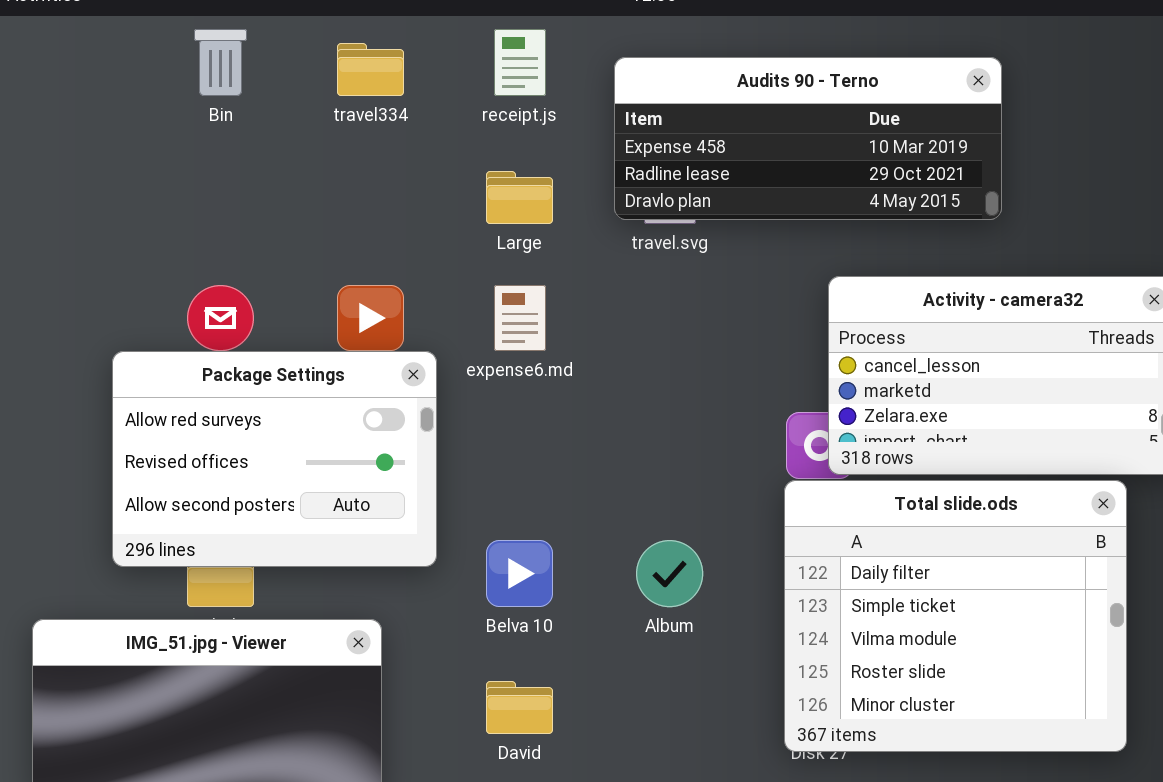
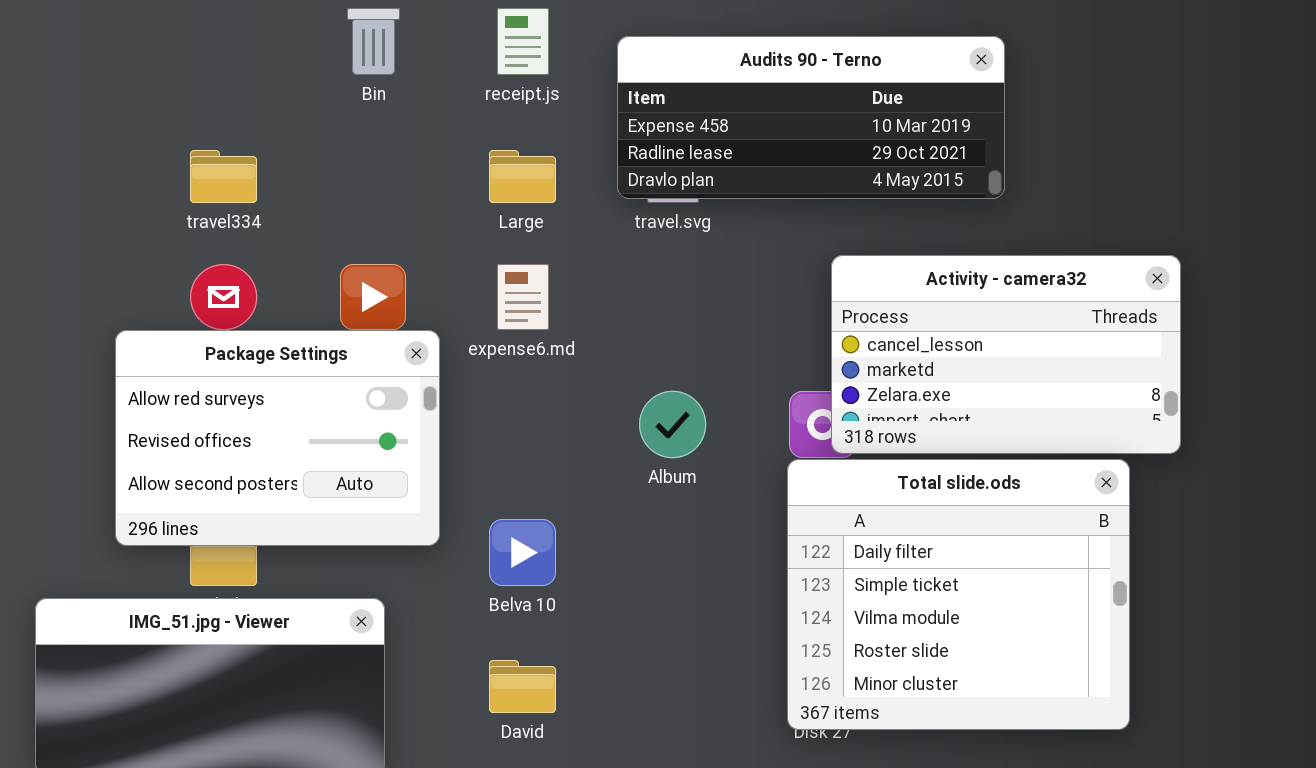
Bin: [194,29,247,96] -> [347,8,400,75], moved
travel334: [337,43,404,96] -> [190,150,257,203], moved
Album: [636,540,703,607] -> [639,391,706,458], moved

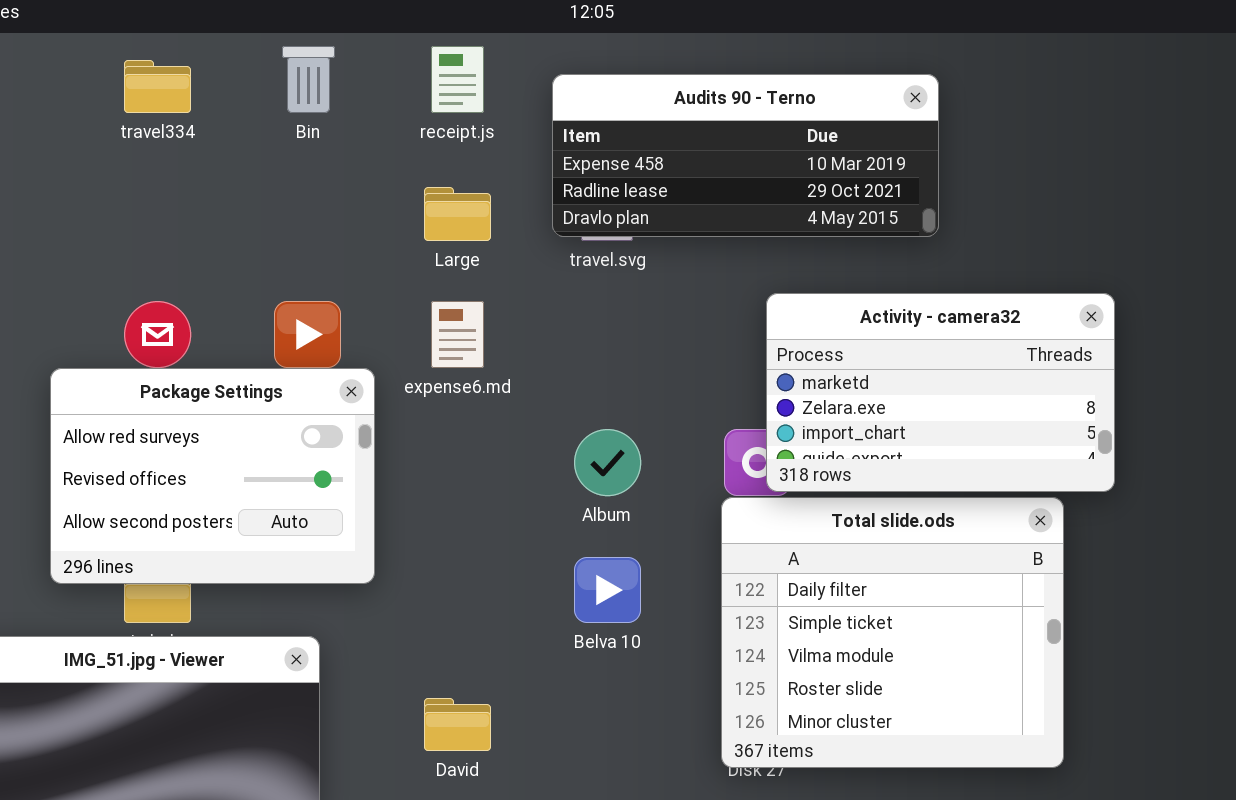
travel334: [190,150,257,203] -> [124,60,191,113], moved
Activity - camera32: [831,255,1181,454] -> [766,293,1115,492], scrolled down 1 row
Belva 10: [489,519,556,586] -> [574,557,641,623], moved

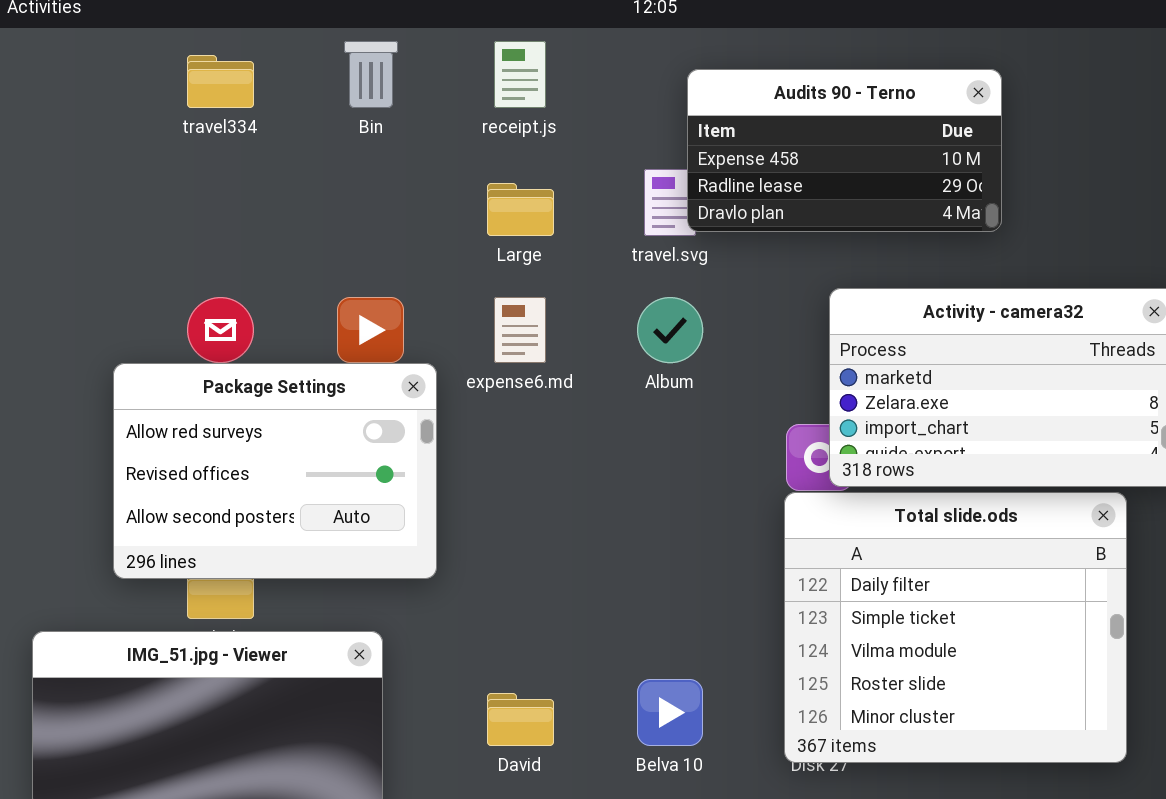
Audits 90 - Terno: [552,74,939,237] -> [687,69,1002,232], resized
Album: [574,429,641,496] -> [637,297,703,363], moved
Belva 10: [574,557,641,623] -> [637,679,703,746], moved

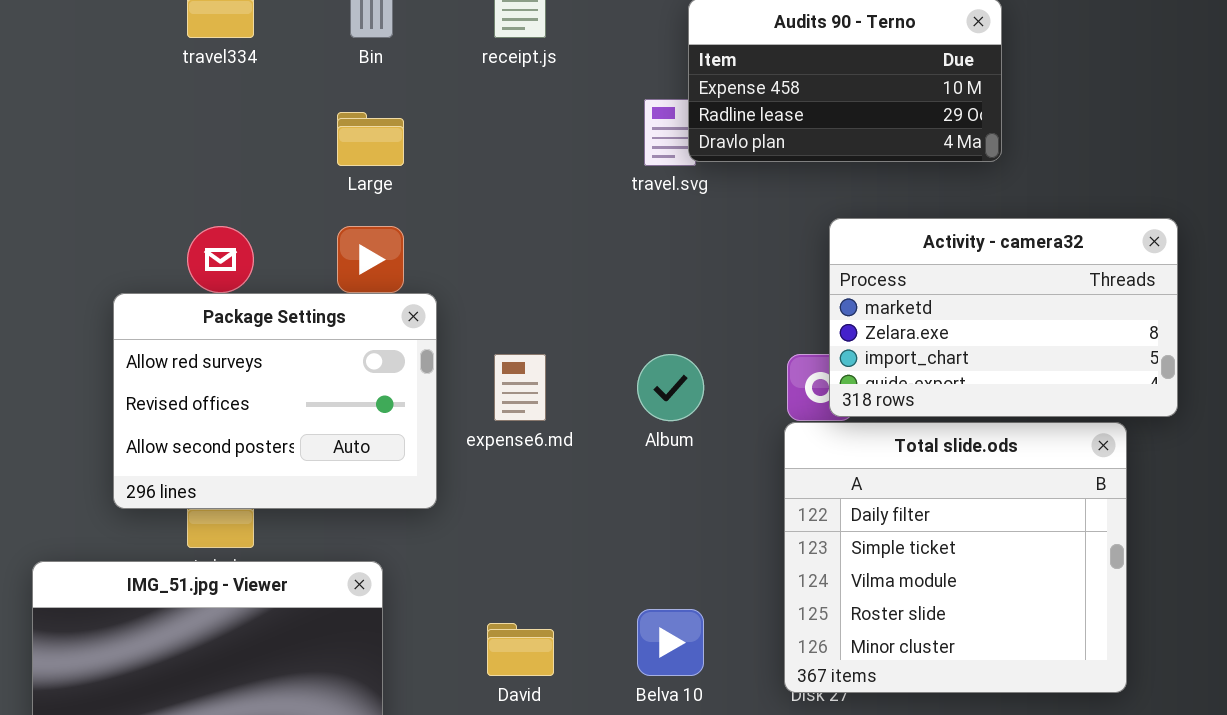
Large: [487,183,554,236] -> [337,112,404,166], moved
expense6.md: [494,297,546,363] -> [494,354,546,421], moved
Album: [637,297,703,363] -> [637,354,704,421], moved

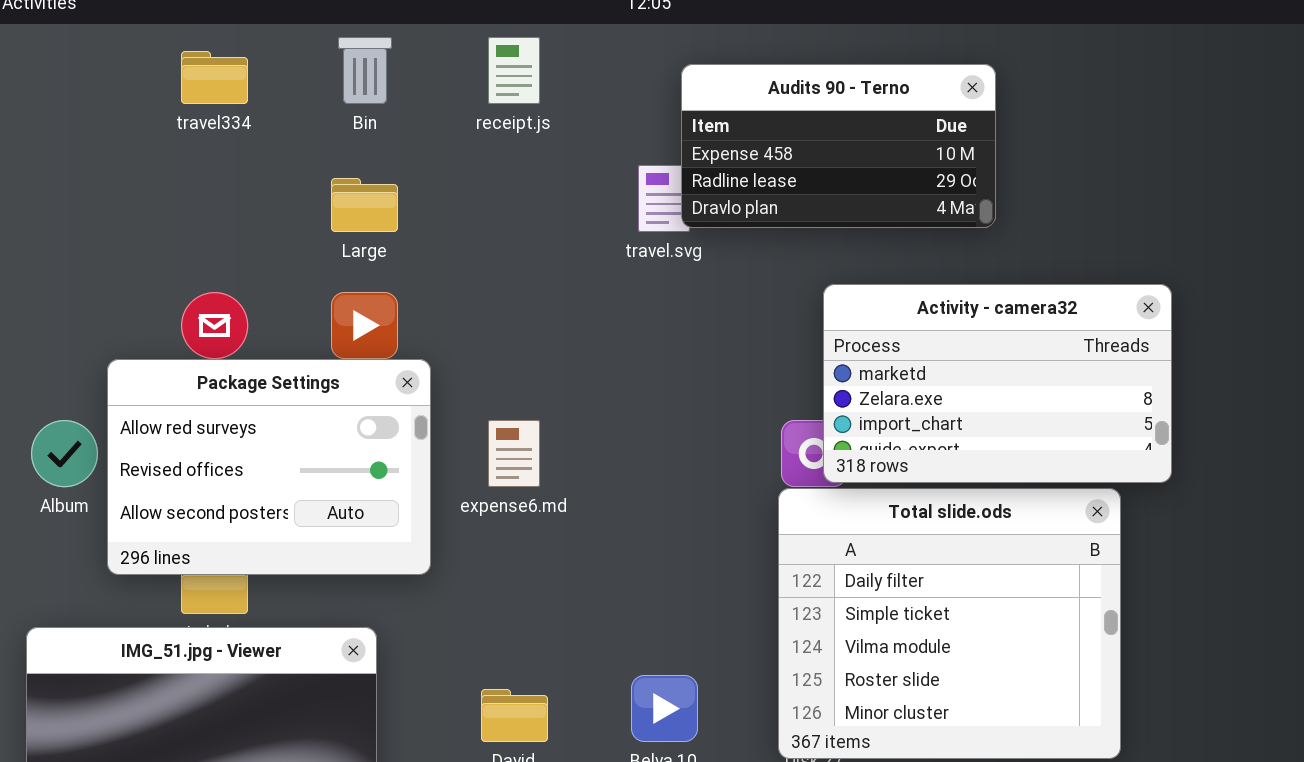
Album: [637,354,704,421] -> [31,420,98,487], moved

